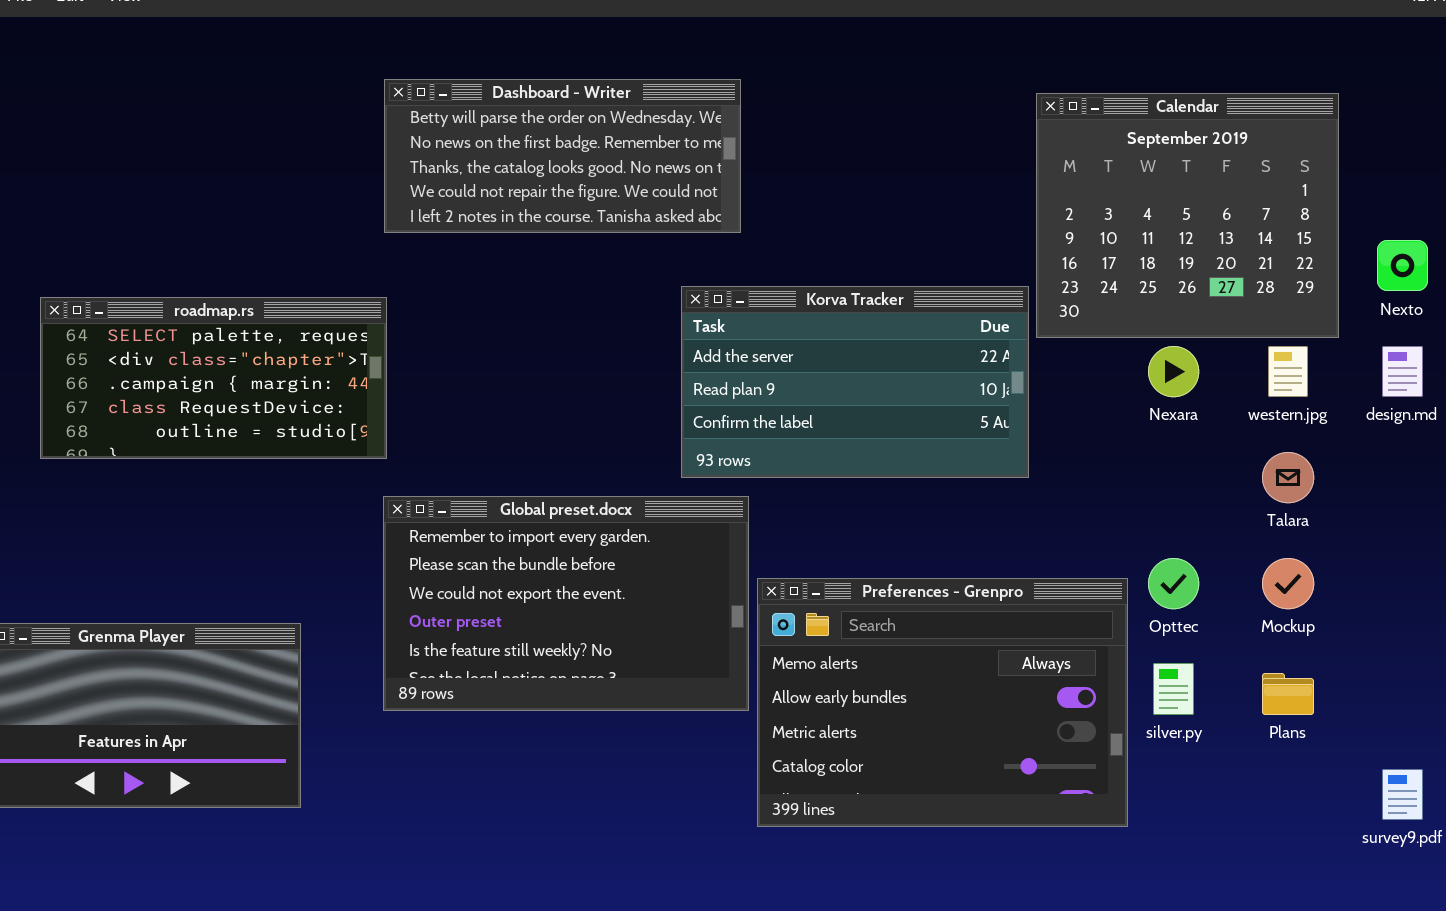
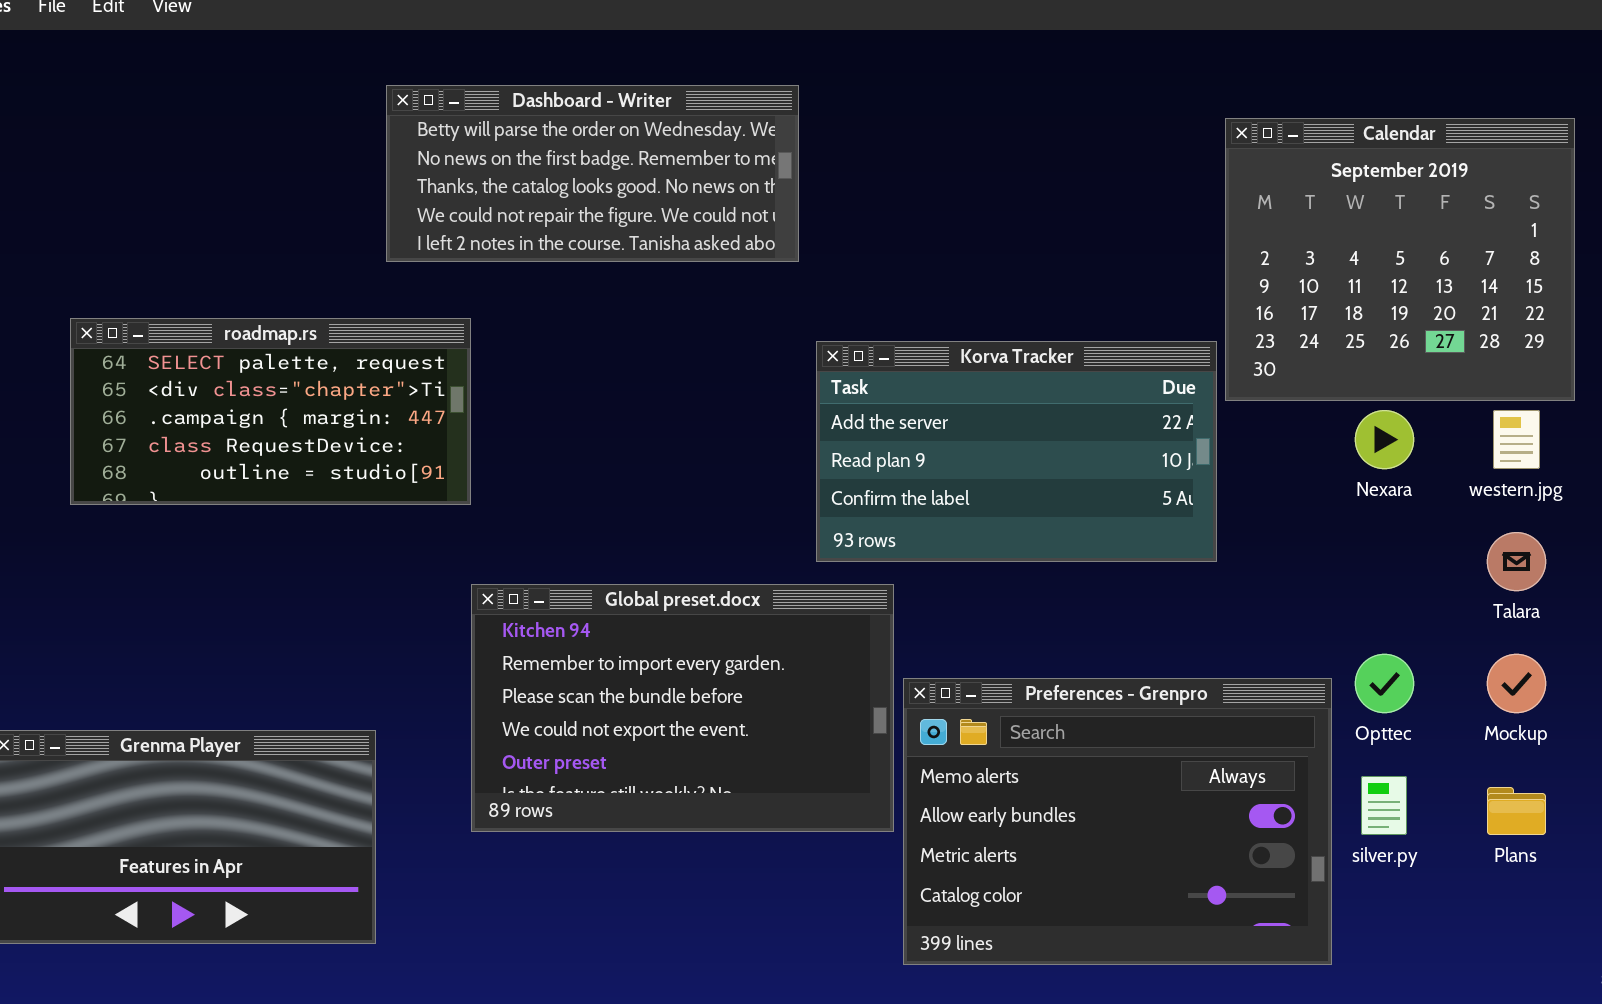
Dashboard - Writer: [384,79,741,233] -> [386,85,799,262], moved
roadmap.rs: [40,297,387,459] -> [70,318,471,505], moved
Global preset.docx: [383,496,749,711] -> [471,584,894,832], scrolled up 1 row

